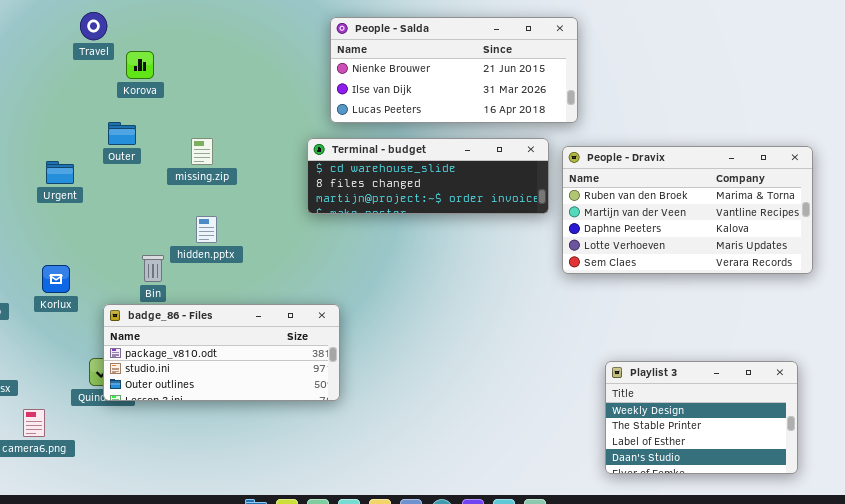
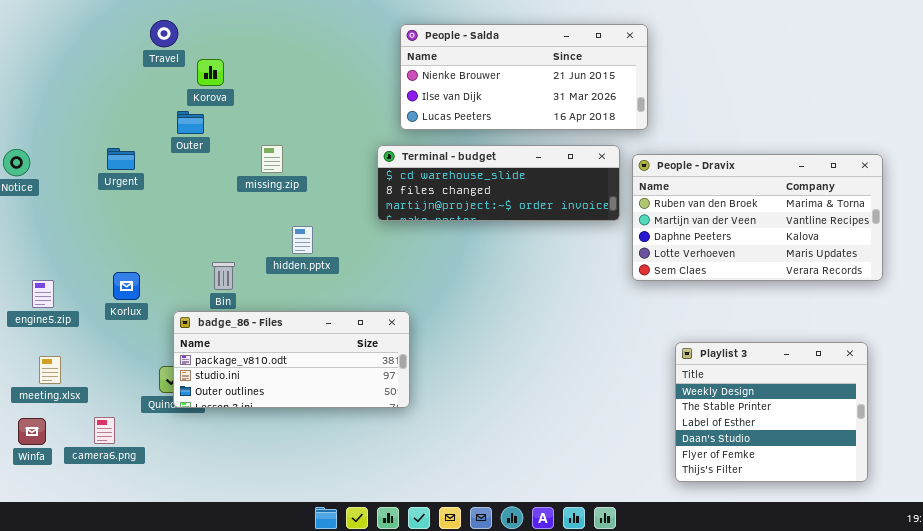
Outer: [108,122,136,145] -> [177,111,204,134], moved
Urgent: [46,161,74,184] -> [107,148,135,170], moved
hidden.pptx: [196,216,217,243] -> [292,226,313,254], moved
Playlist 3: [605,361,798,474] -> [675,342,868,482], resized

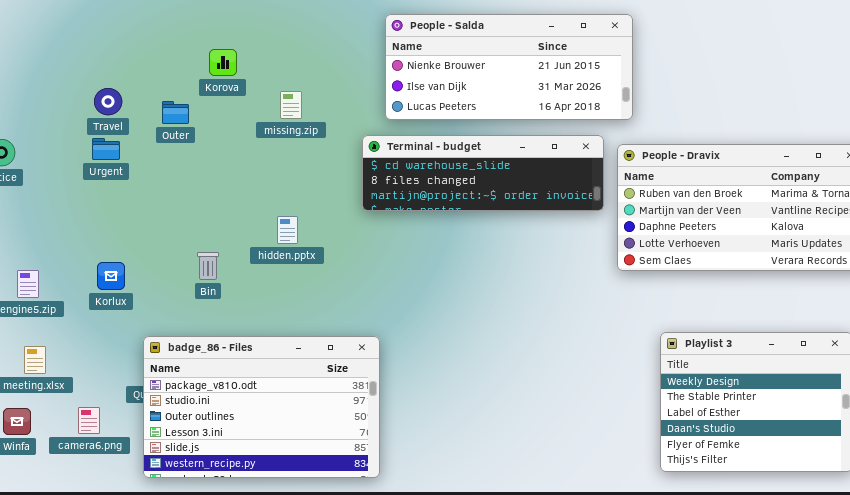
Travel: [150,20,178,47] -> [94,88,122,115], moved
Korova: [197,59,224,86] -> [209,49,237,76], moved
missing.zip: [261,145,283,173] -> [280,91,302,119], moved
badge_86 - Files: [173,311,410,408] -> [143,336,380,478], moved, resized

